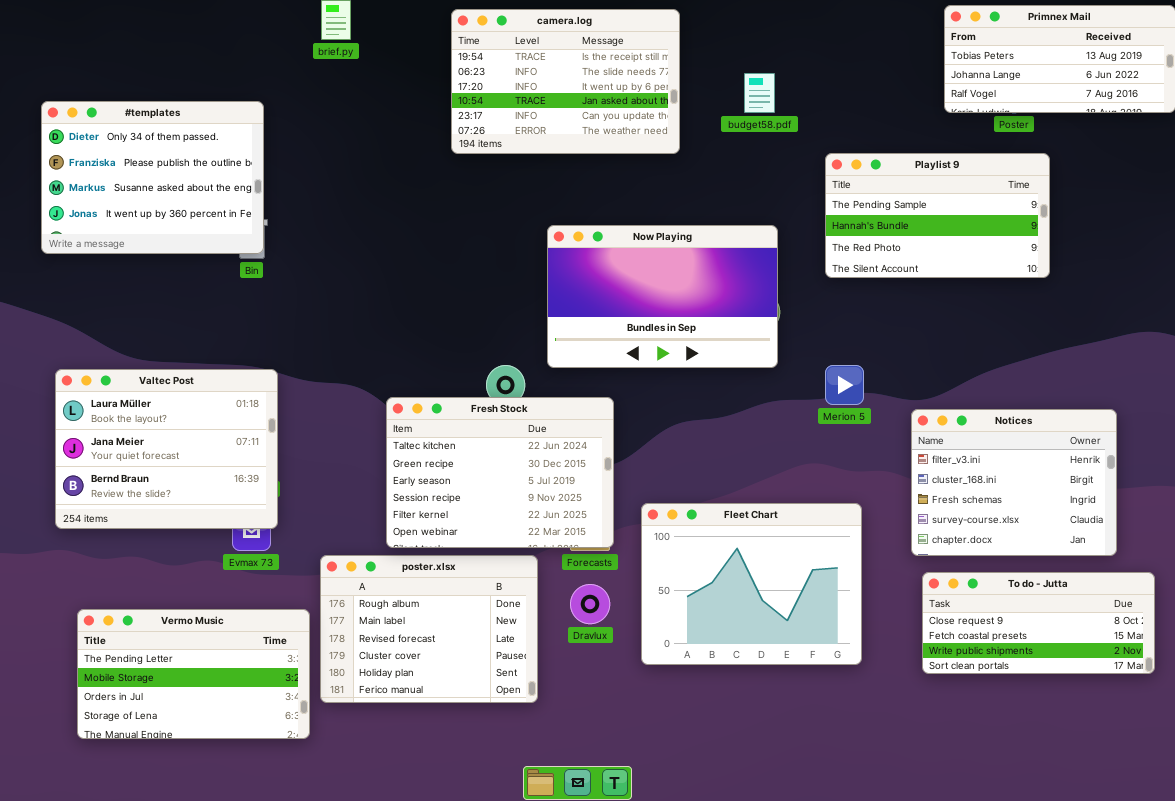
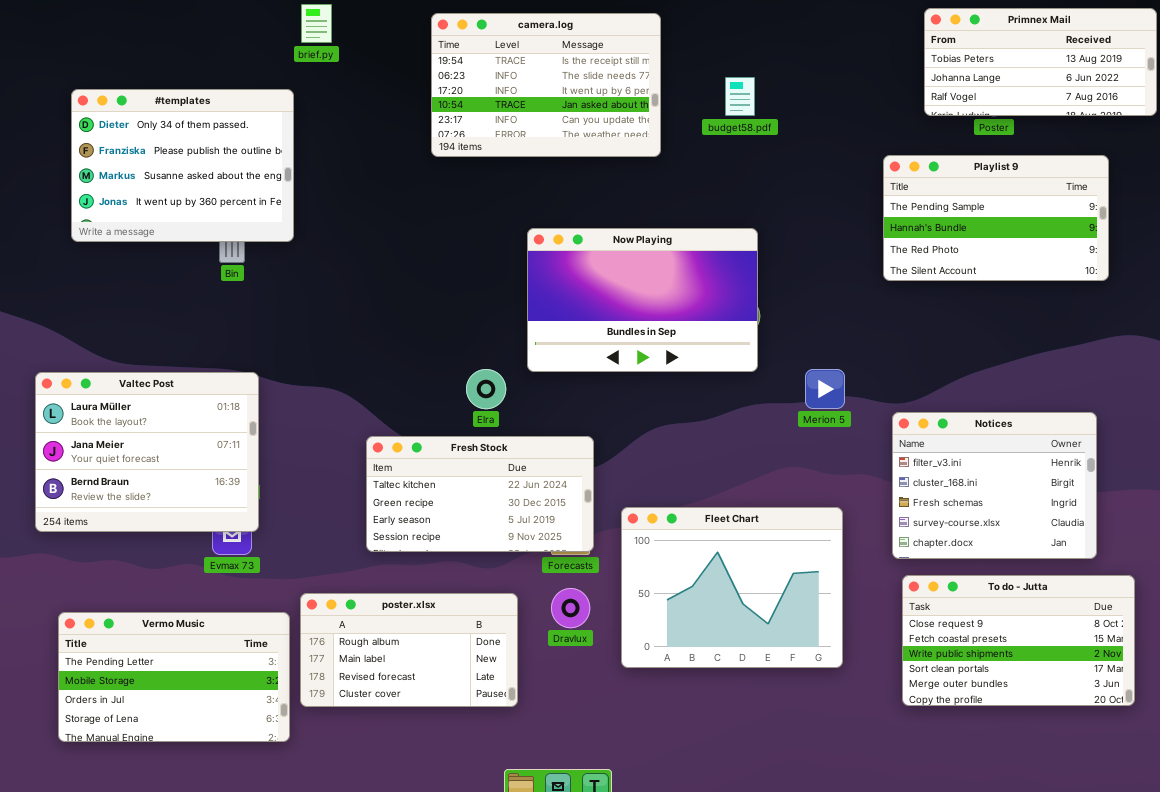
#templates: [41,101,264,254] -> [71,89,294,242], moved
Playlist 9: [825,153,1050,278] -> [883,155,1109,281], moved
Fresh Stock: [386,397,614,548] -> [366,436,594,552], resized
poster.xlsx: [320,555,538,703] -> [300,593,518,707], resized
To do - Jutta: [922,572,1155,674] -> [902,575,1135,706], resized

